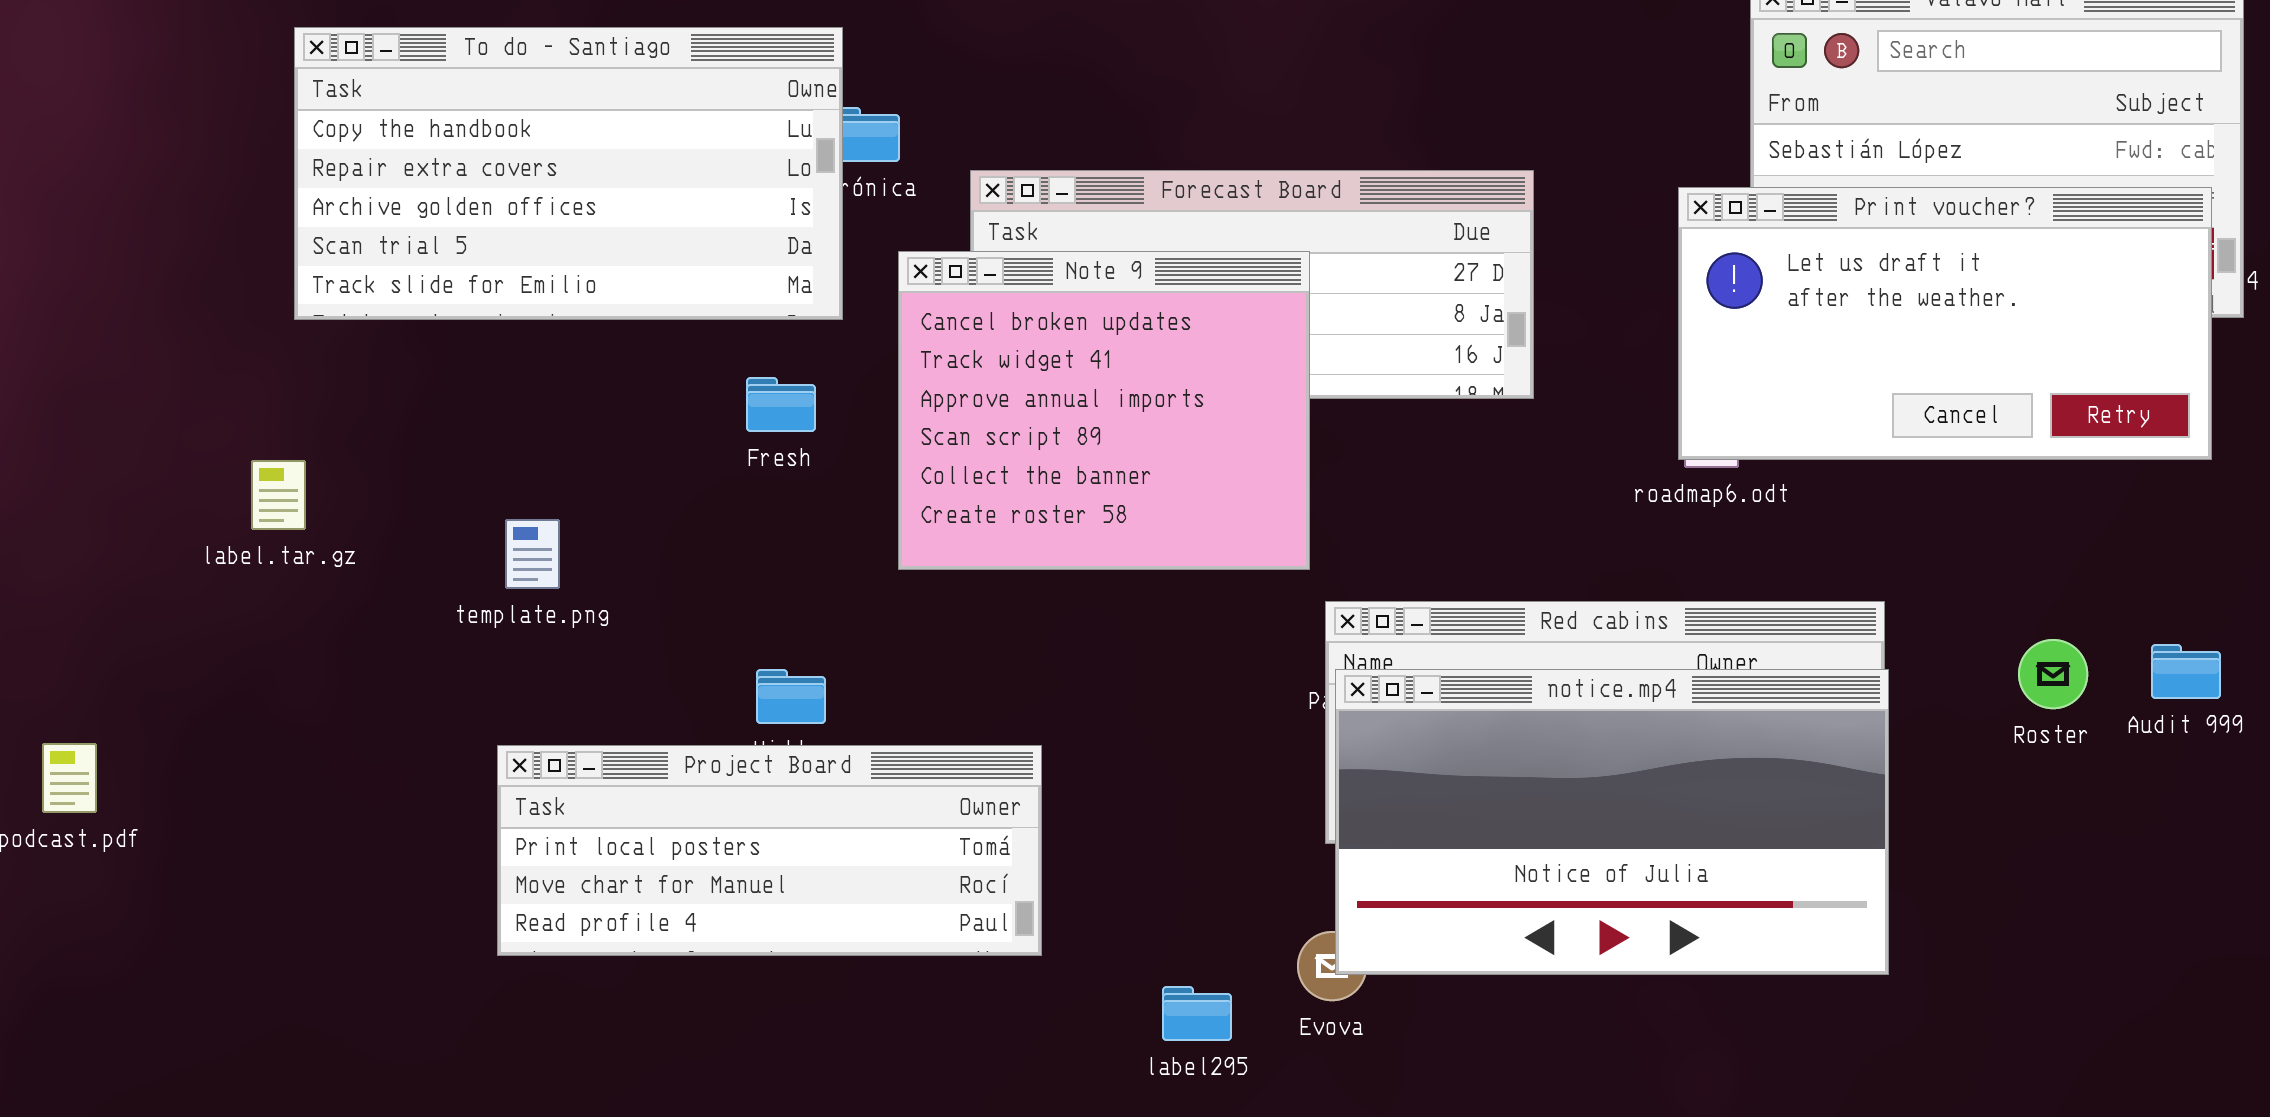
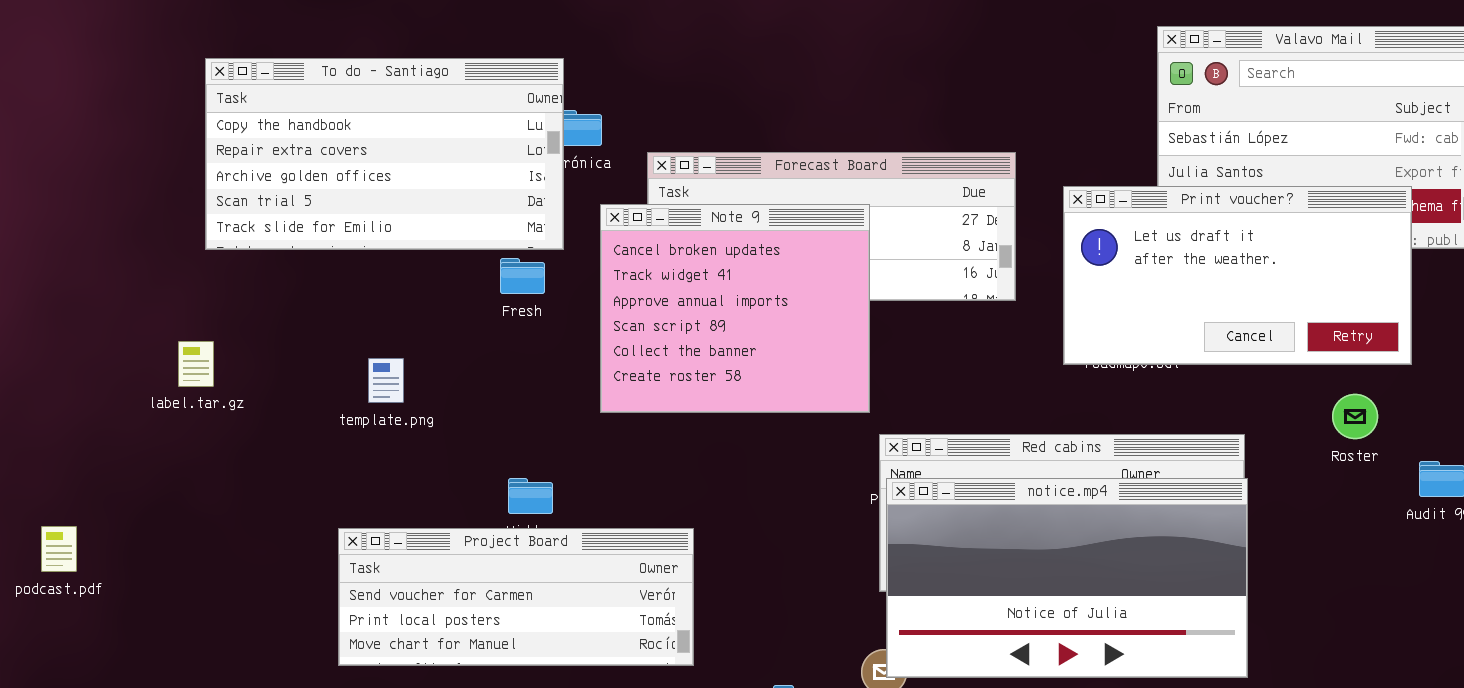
Print voucher?: [1678,187,2212,460] -> [1063,186,1412,365], moved
Fresh: [746,377,816,432] -> [500,258,545,294], moved
template.png: [505,519,560,589] -> [368,358,404,403], moved
Roster: [2018,639,2088,709] -> [1332,394,1378,439], moved
Project Board: [497,745,1042,956] -> [338,528,694,666], scrolled up 1 row

